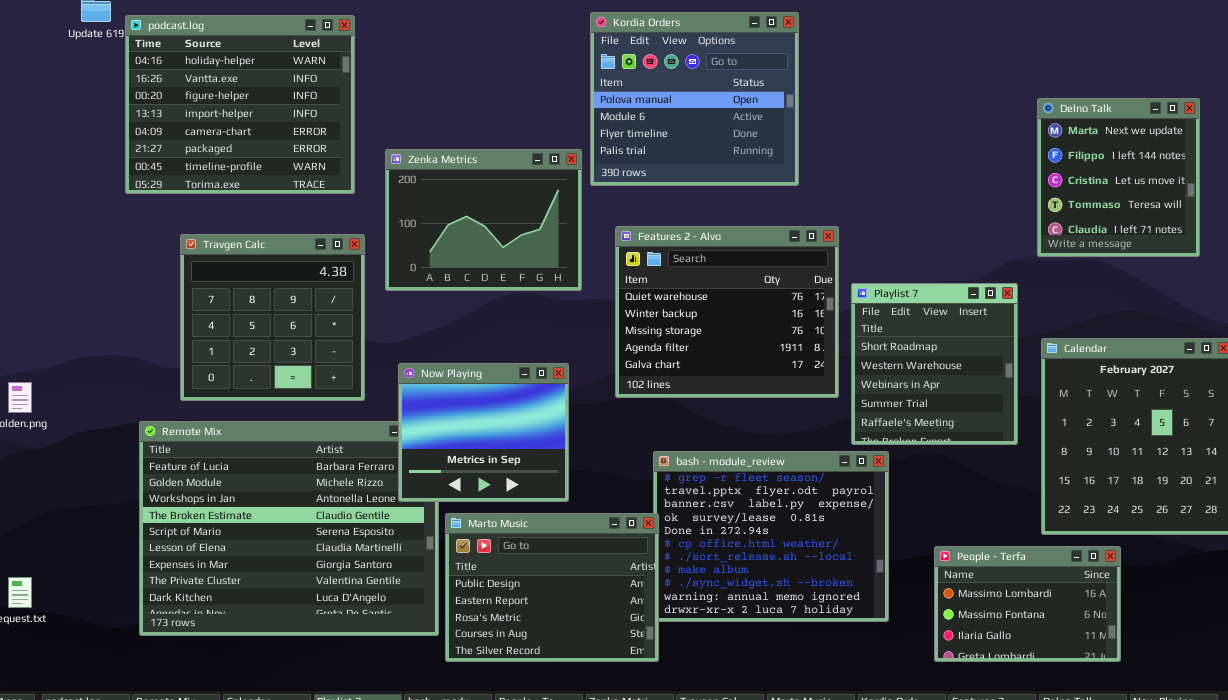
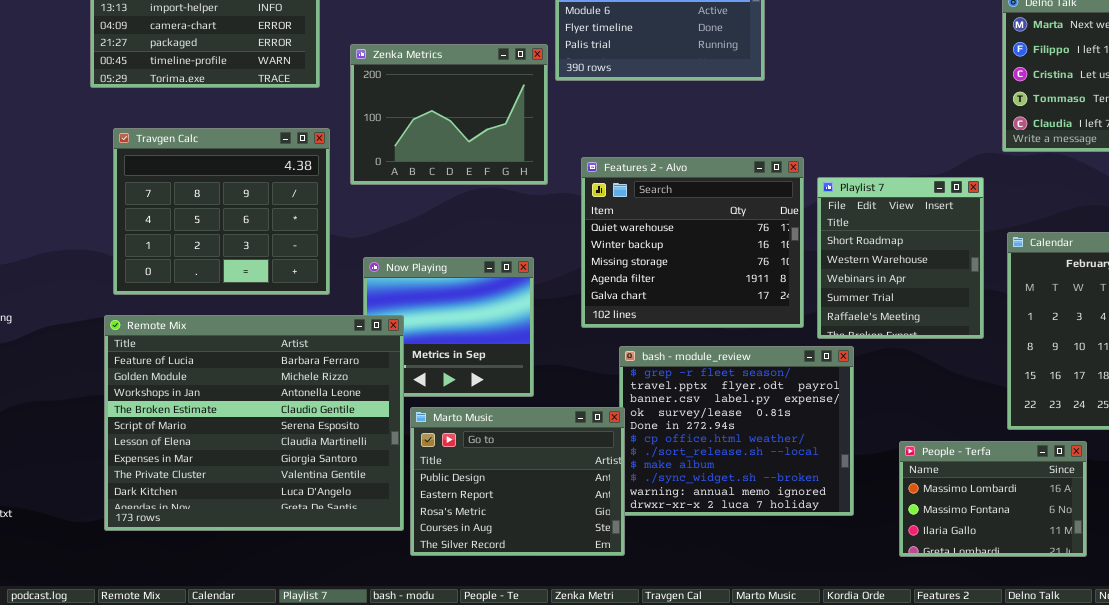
Features 2 - Alvo: [615,226,839,398] -> [581,157,804,328], moved
Travgen Calc: [180,234,365,401] -> [113,128,330,295], resized
Remote Mix: [139,421,439,636] -> [104,315,404,531], raised

